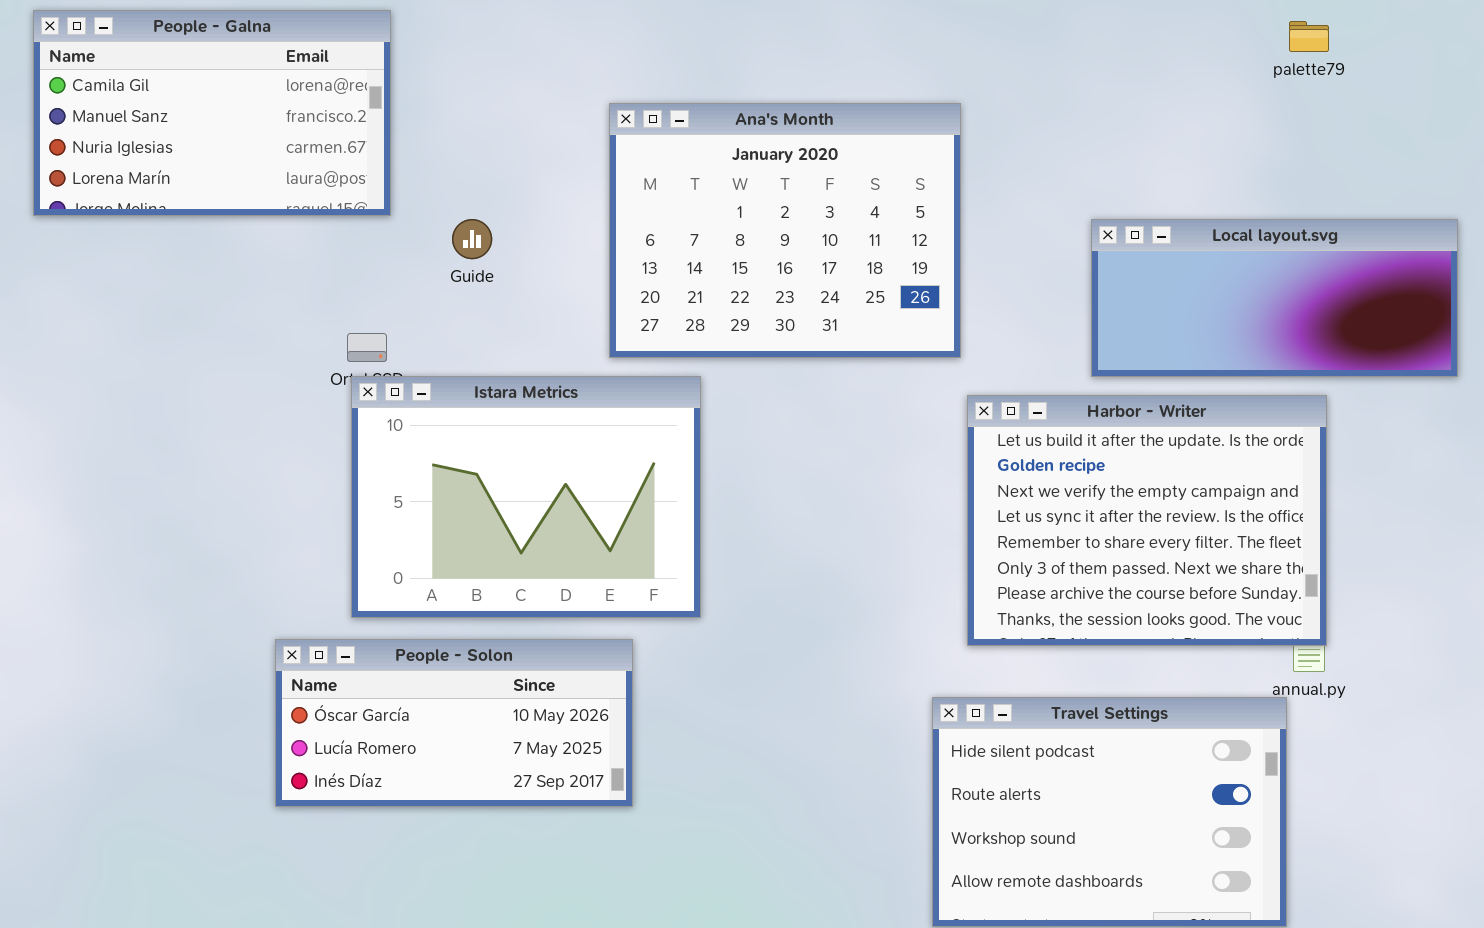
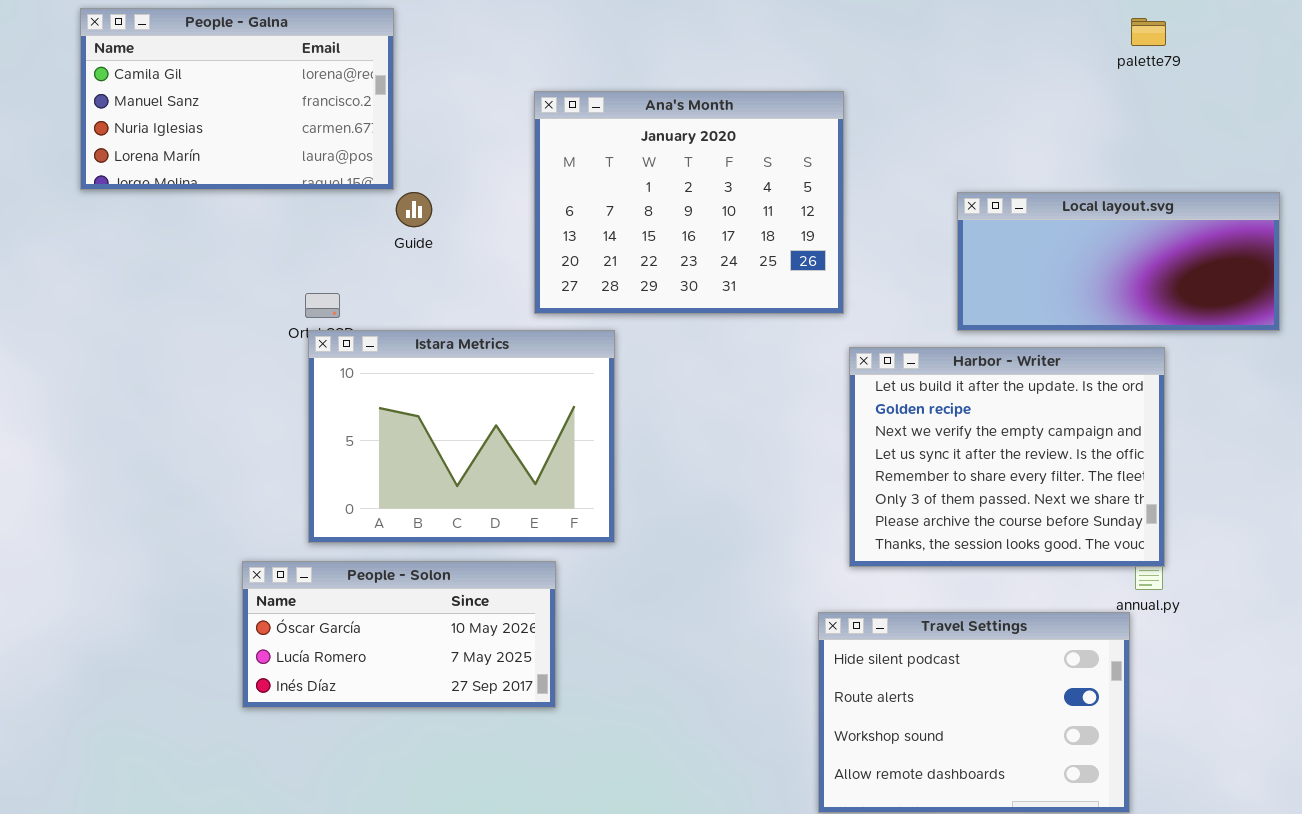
People - Galna: [33,10,391,216] -> [80,8,394,190], moved

